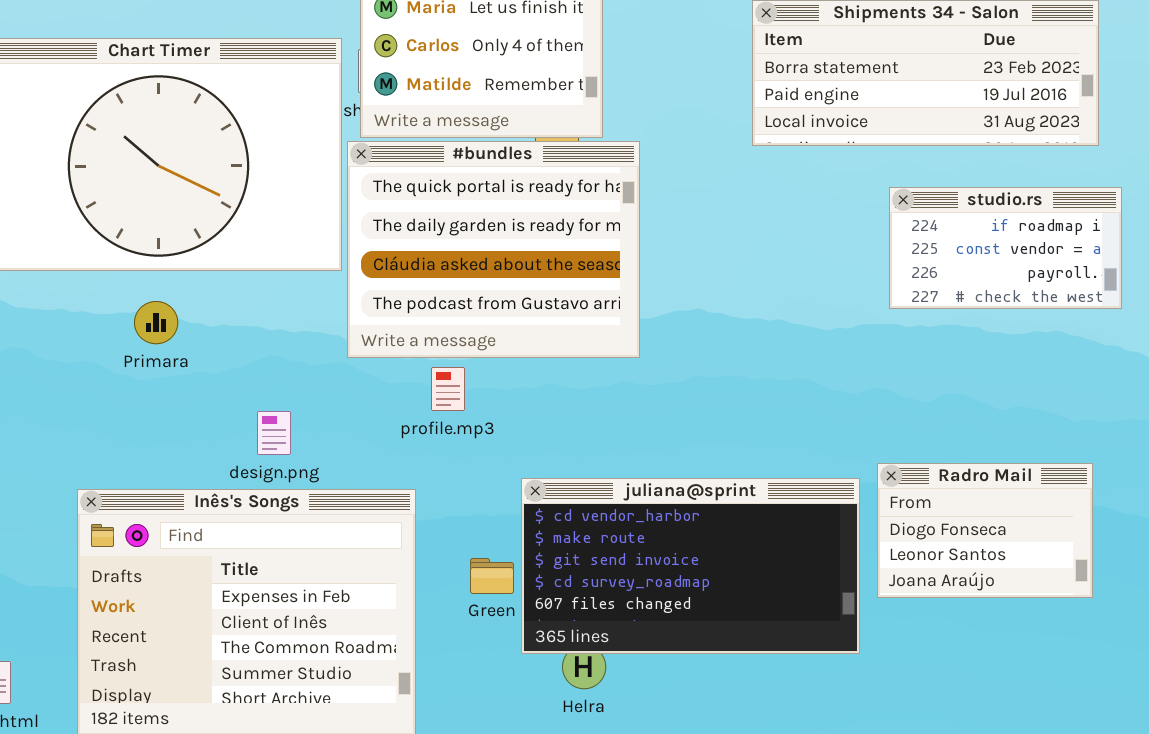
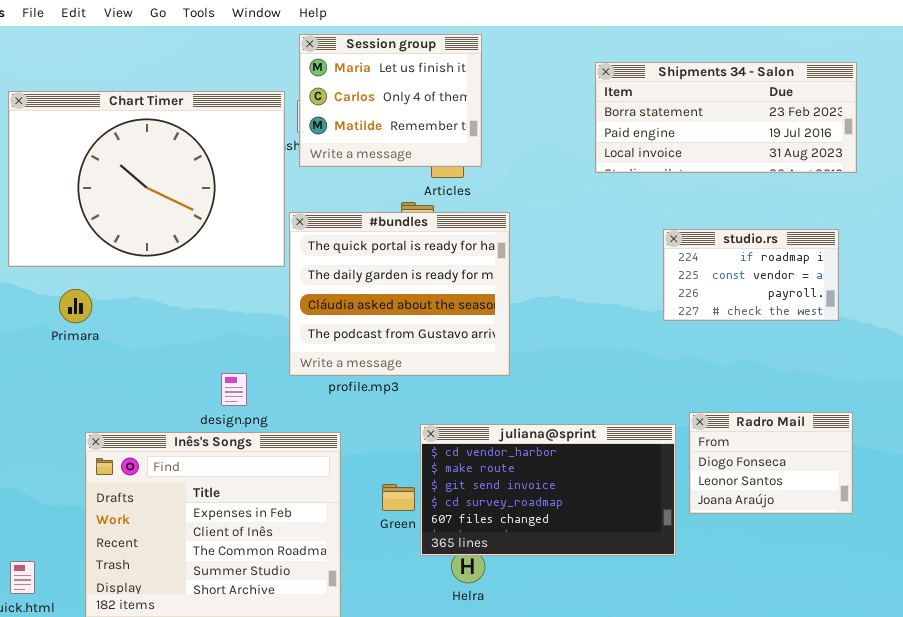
#bundles: [347,141,640,358] -> [289,212,510,376], moved
studio.rs: [889,187,1122,309] -> [663,229,839,321], moved
Primara: [134,301,178,344] -> [59,289,92,323], moved

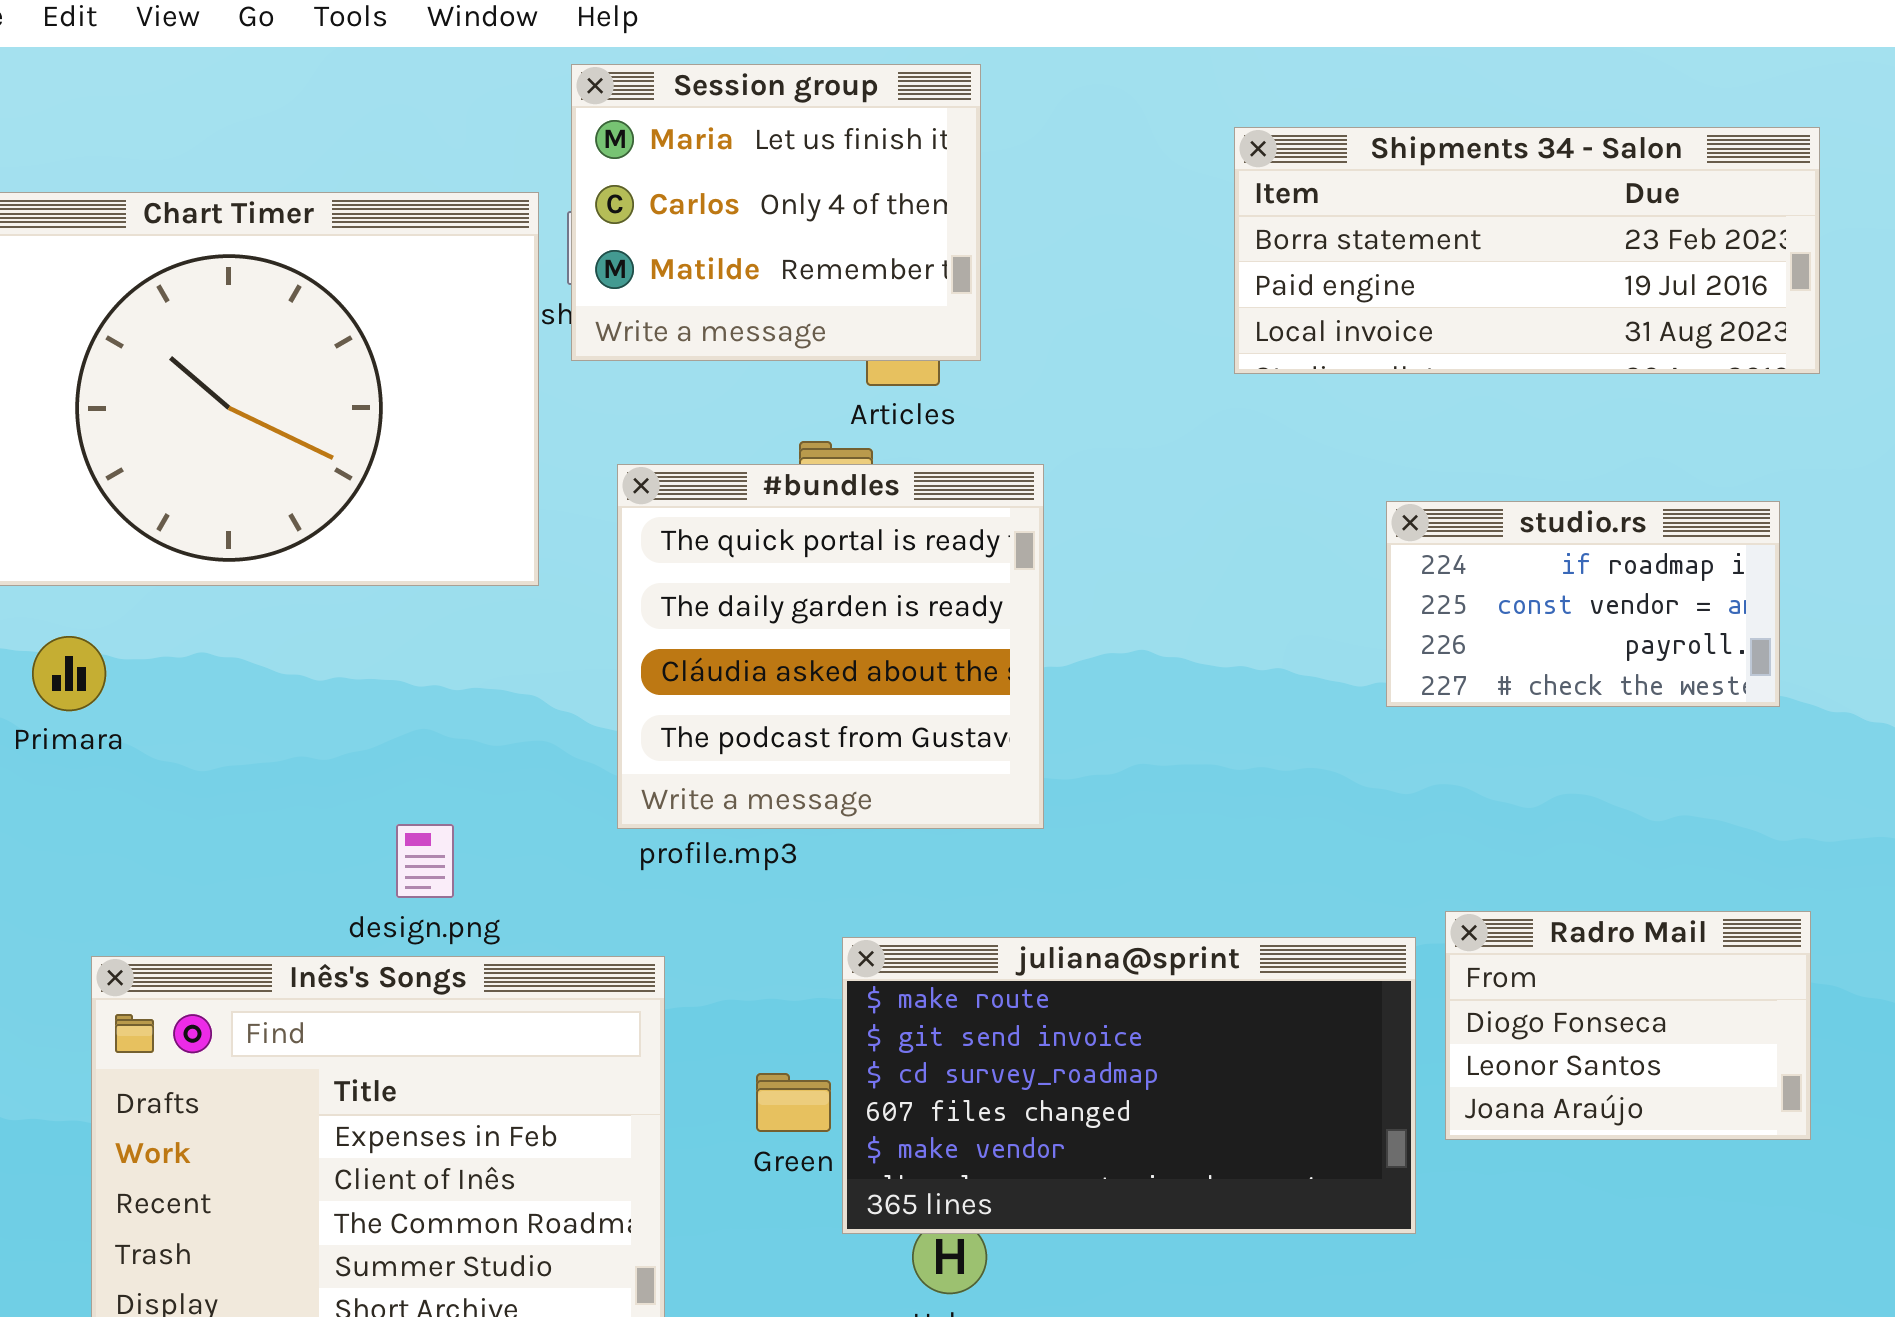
#bundles: [289,212,510,376] -> [617,464,1044,829], resized
juliana@sprint: [420,424,676,556] -> [842,937,1416,1234], scrolled down 1 row

